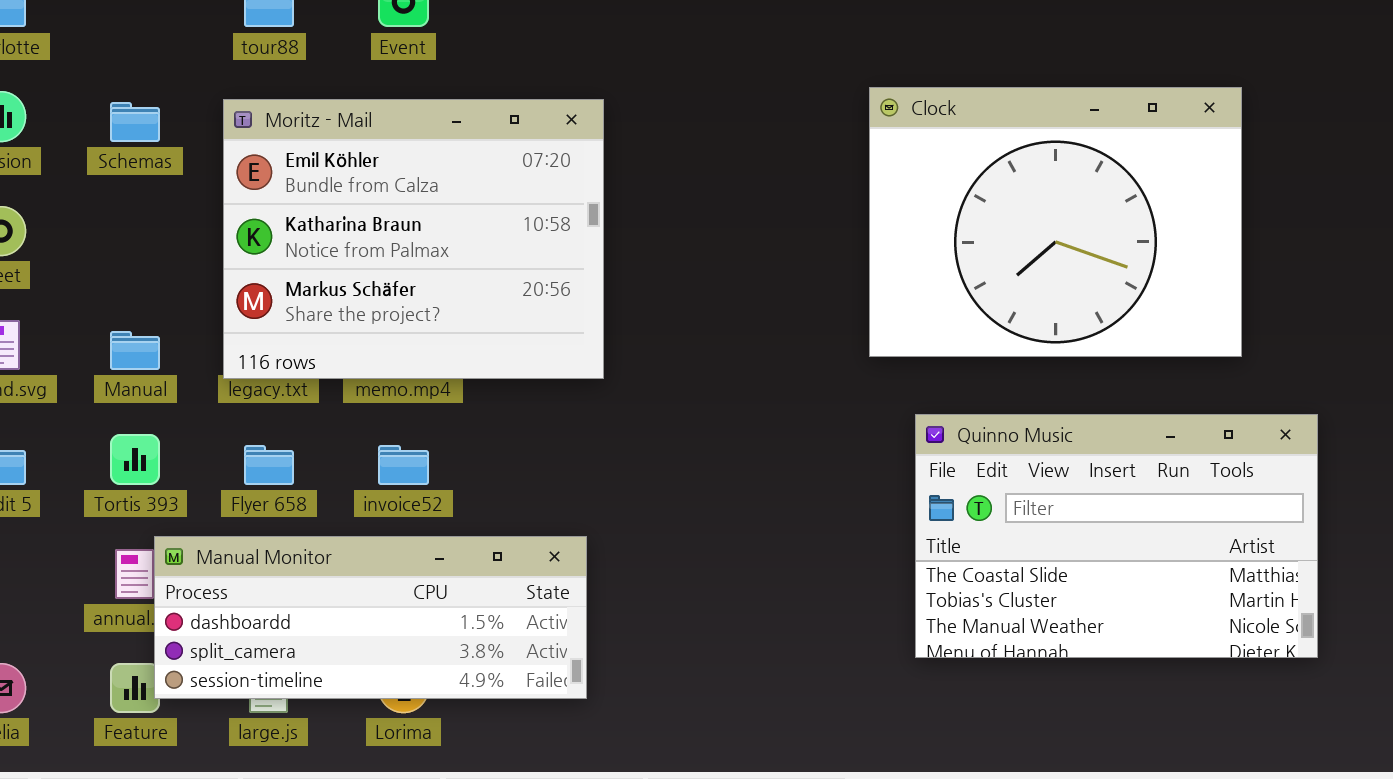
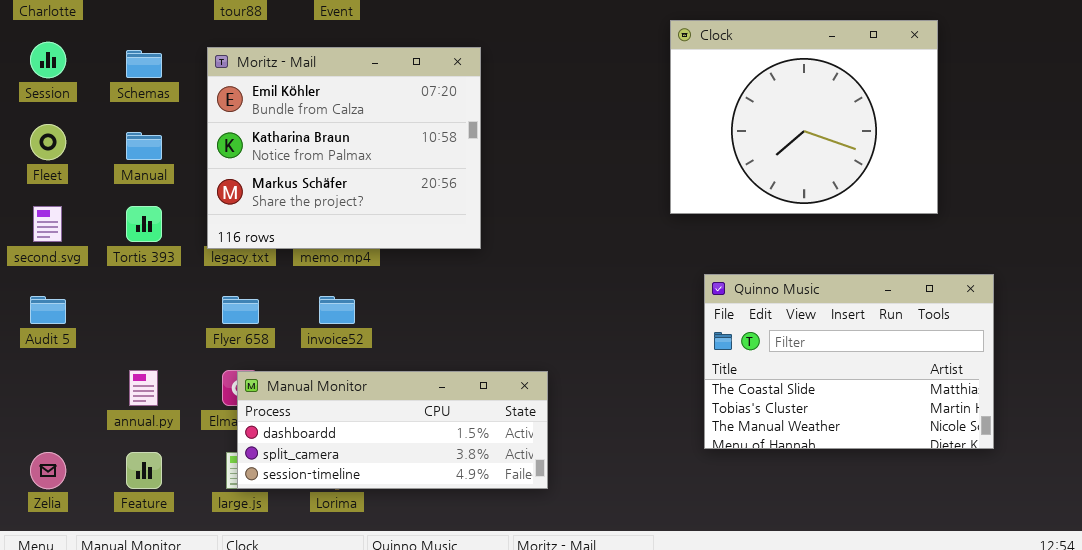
Clock: [869,87,1242,357] -> [670,20,938,214], moved
Manual: [110,331,160,370] -> [126,132,162,160], moved
Tortis 393: [110,434,160,485] -> [126,206,162,242], moved
Manual Monitor: [154,536,587,699] -> [237,371,548,489], moved

